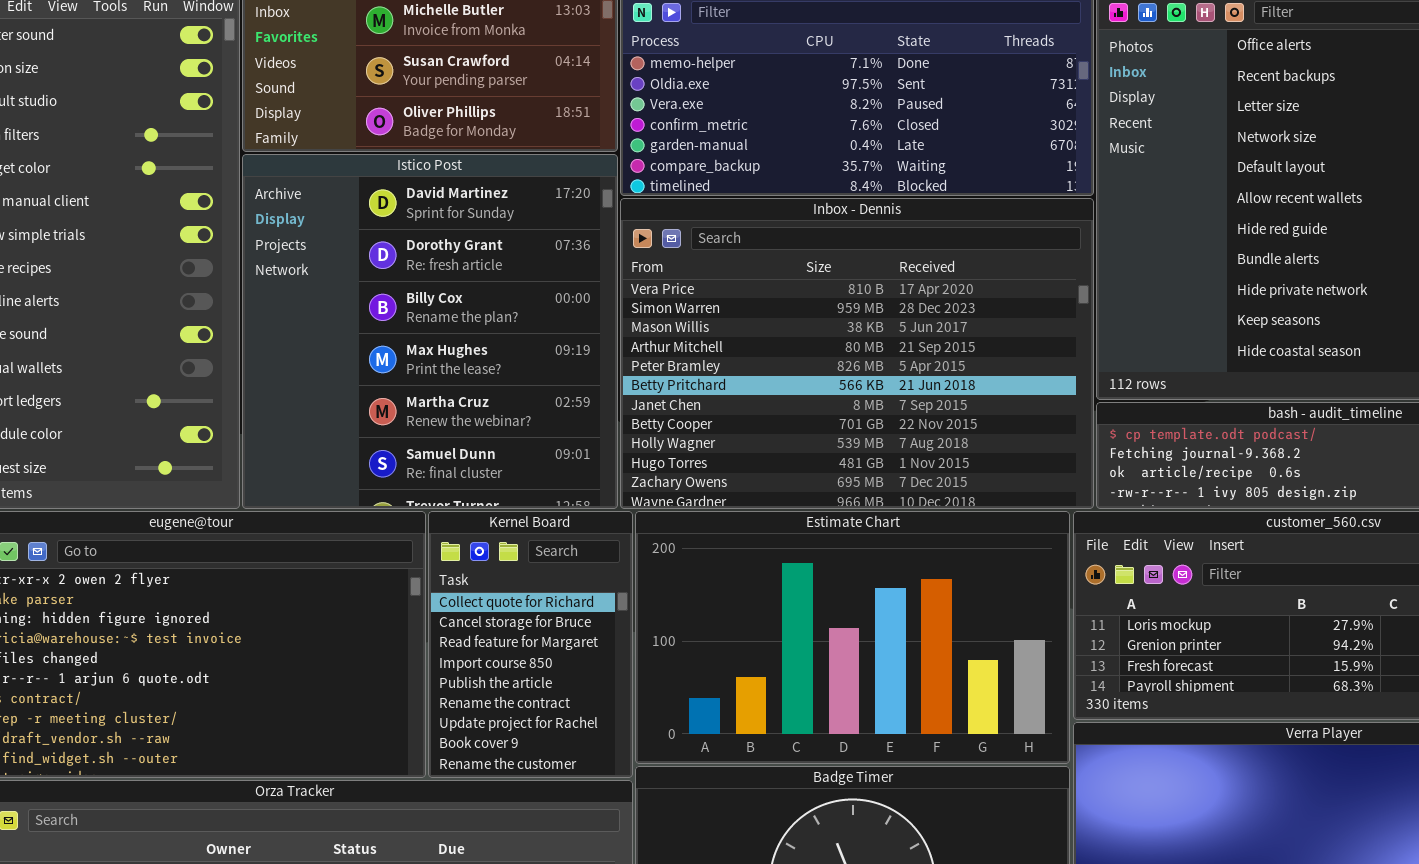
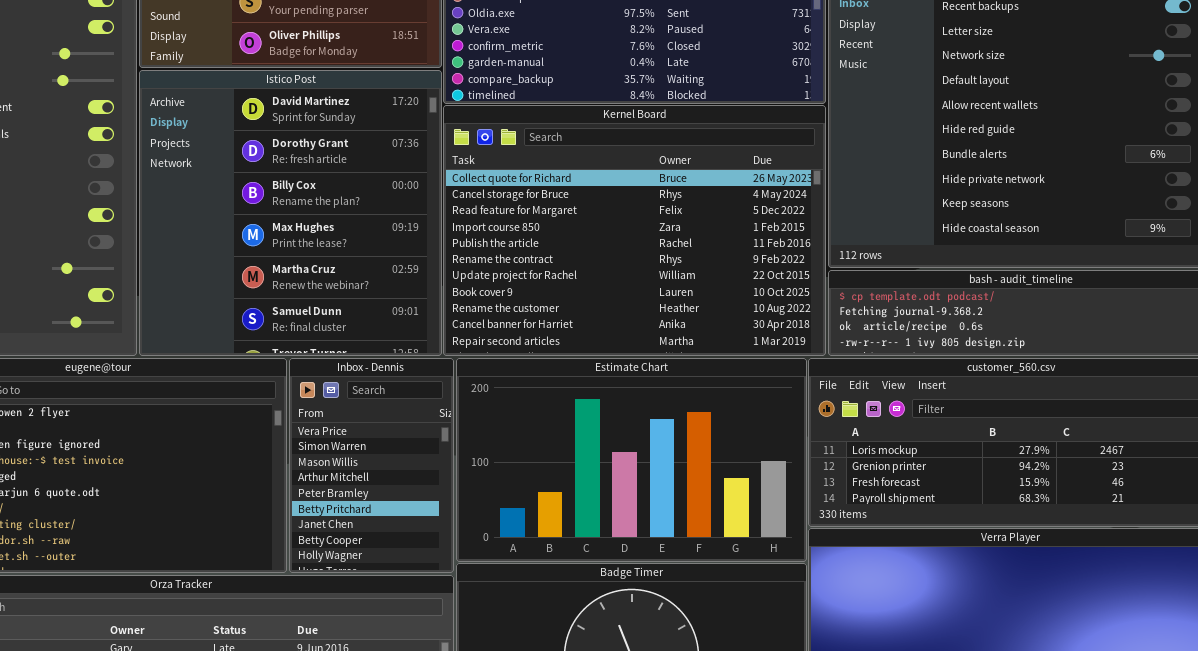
Inbox - Dennis: [620,198,1094,509] -> [289,358,454,573], moved, resized
Kernel Board: [428,511,633,778] -> [443,105,826,356], moved, resized

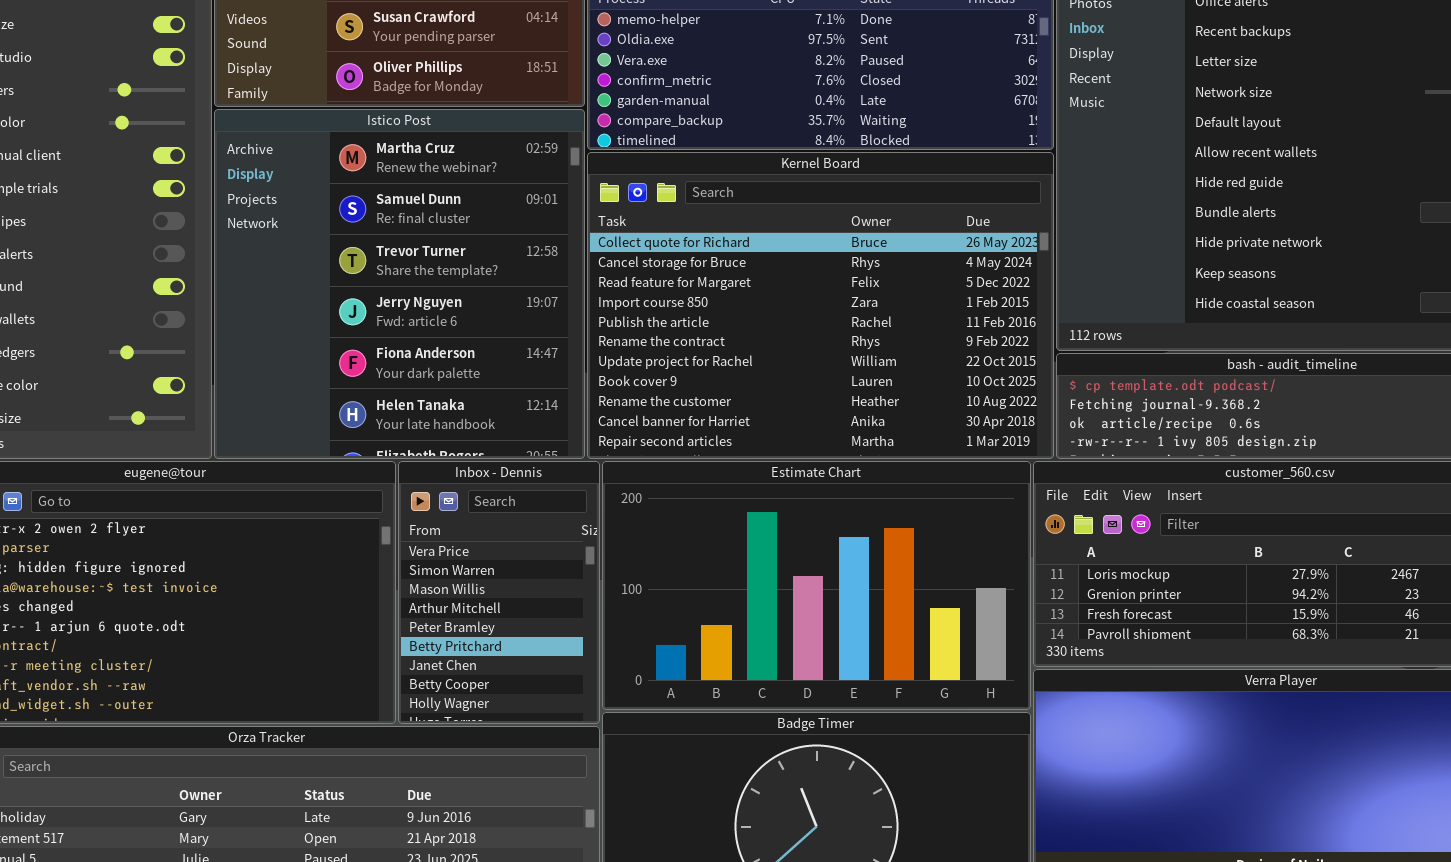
Istico Post: [139,70,442,356] -> [214,109,585,459], scrolled down 4 rows

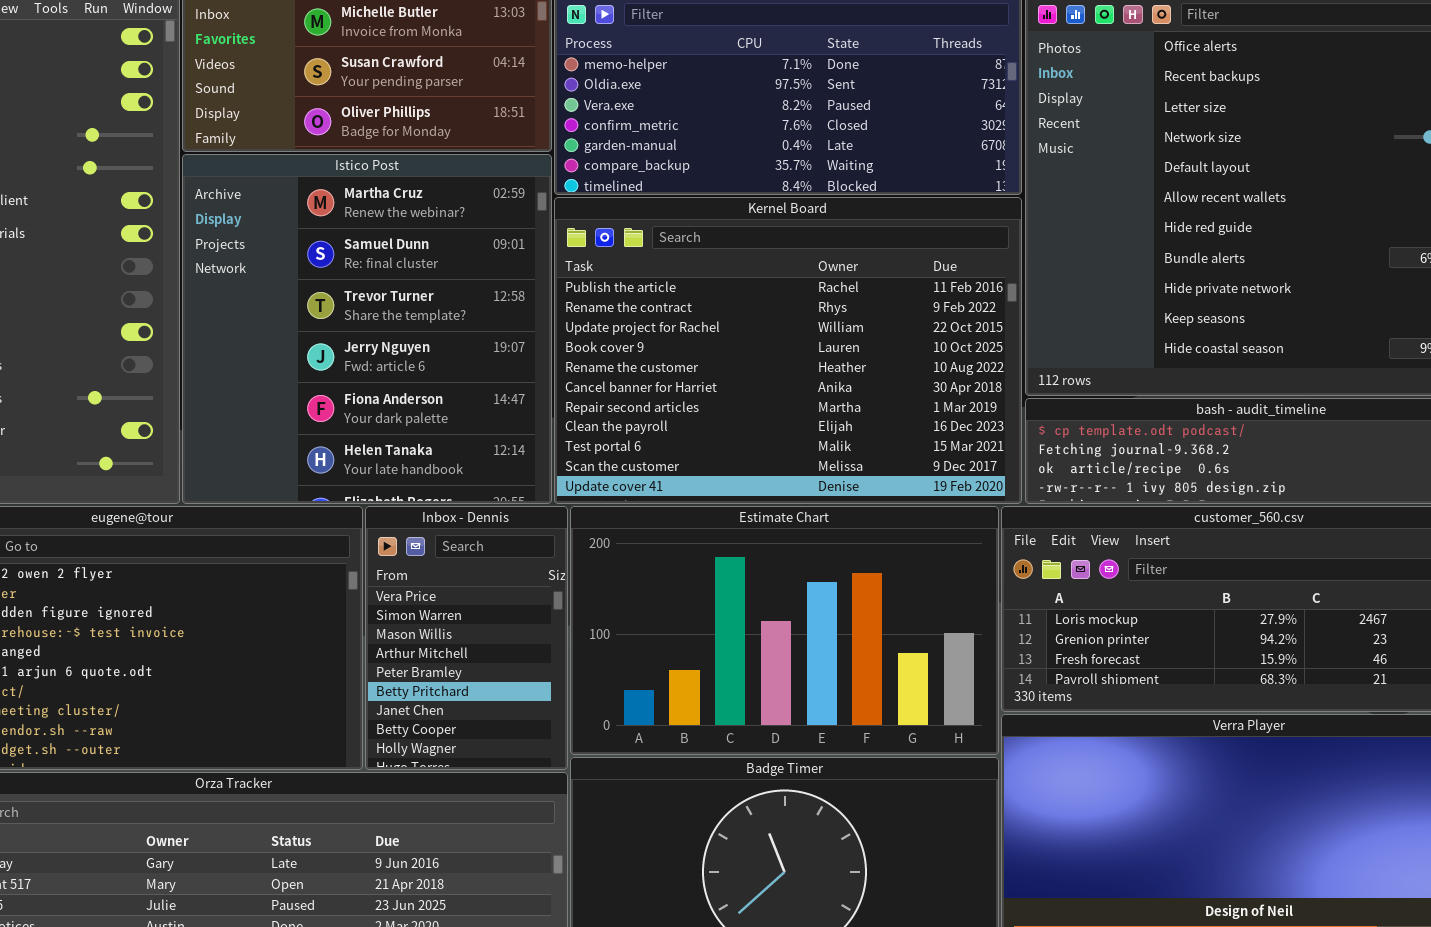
Kernel Board: [587,152,1054,459] -> [554,197,1022,504], scrolled down 4 rows

